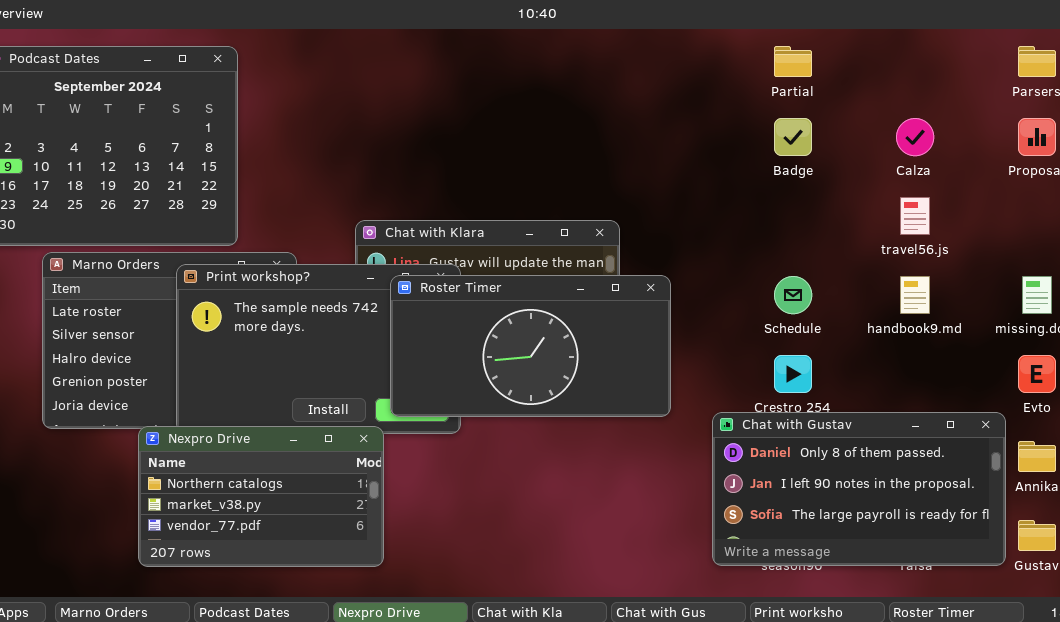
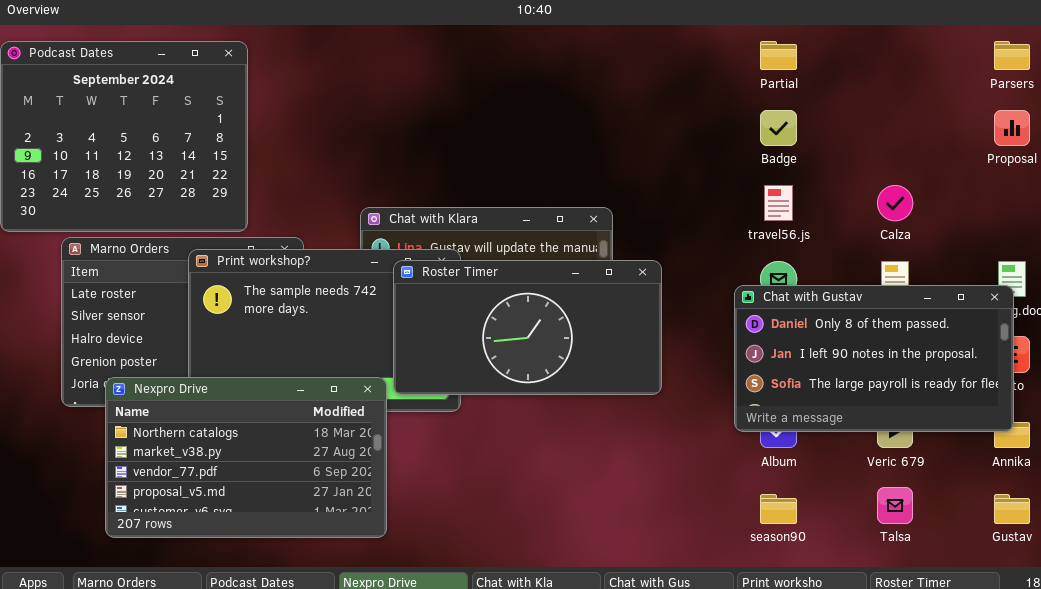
Calza: [896,118,934,156] -> [877,185,913,221], moved
travel56.js: [900,197,930,235] -> [764,185,793,221], moved
Chat with Gustav: [712,412,1006,566] -> [734,285,1014,432], moved
Nexpro Drive: [138,426,384,567] -> [105,377,387,538], resized

